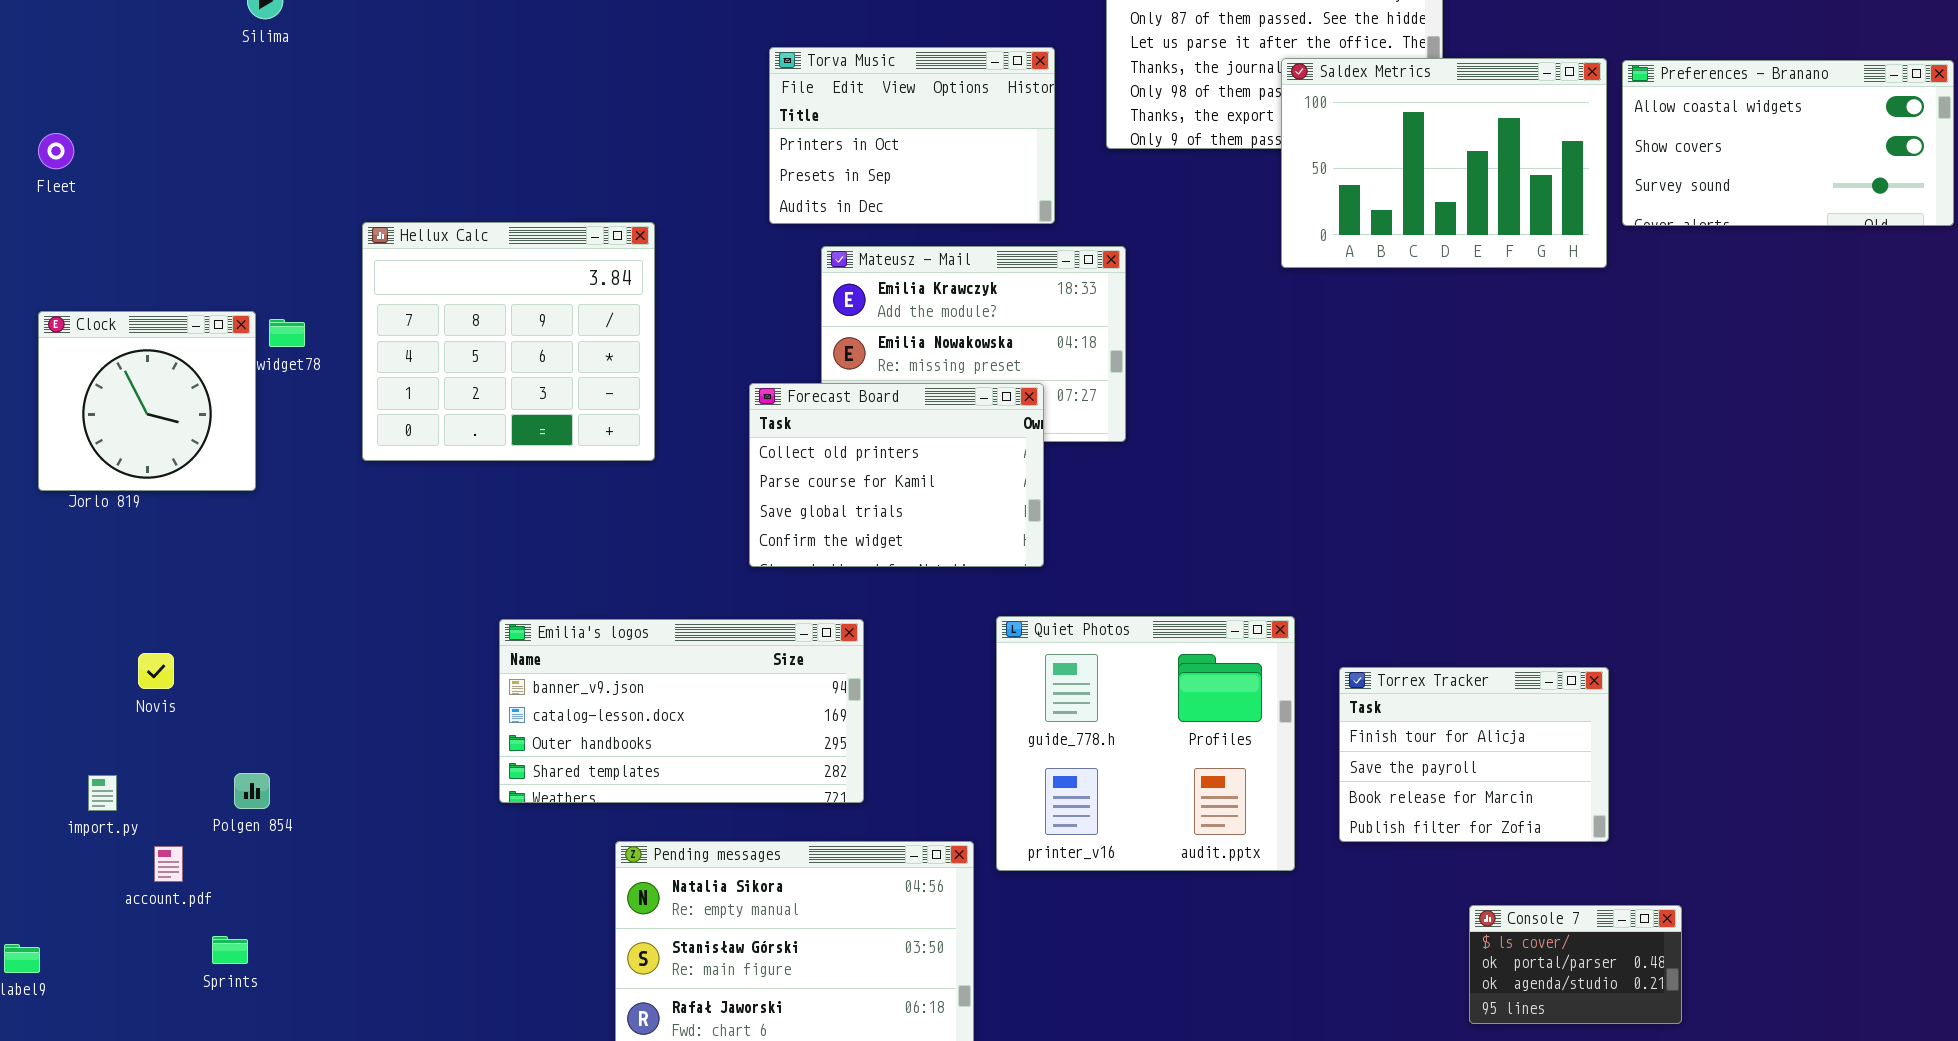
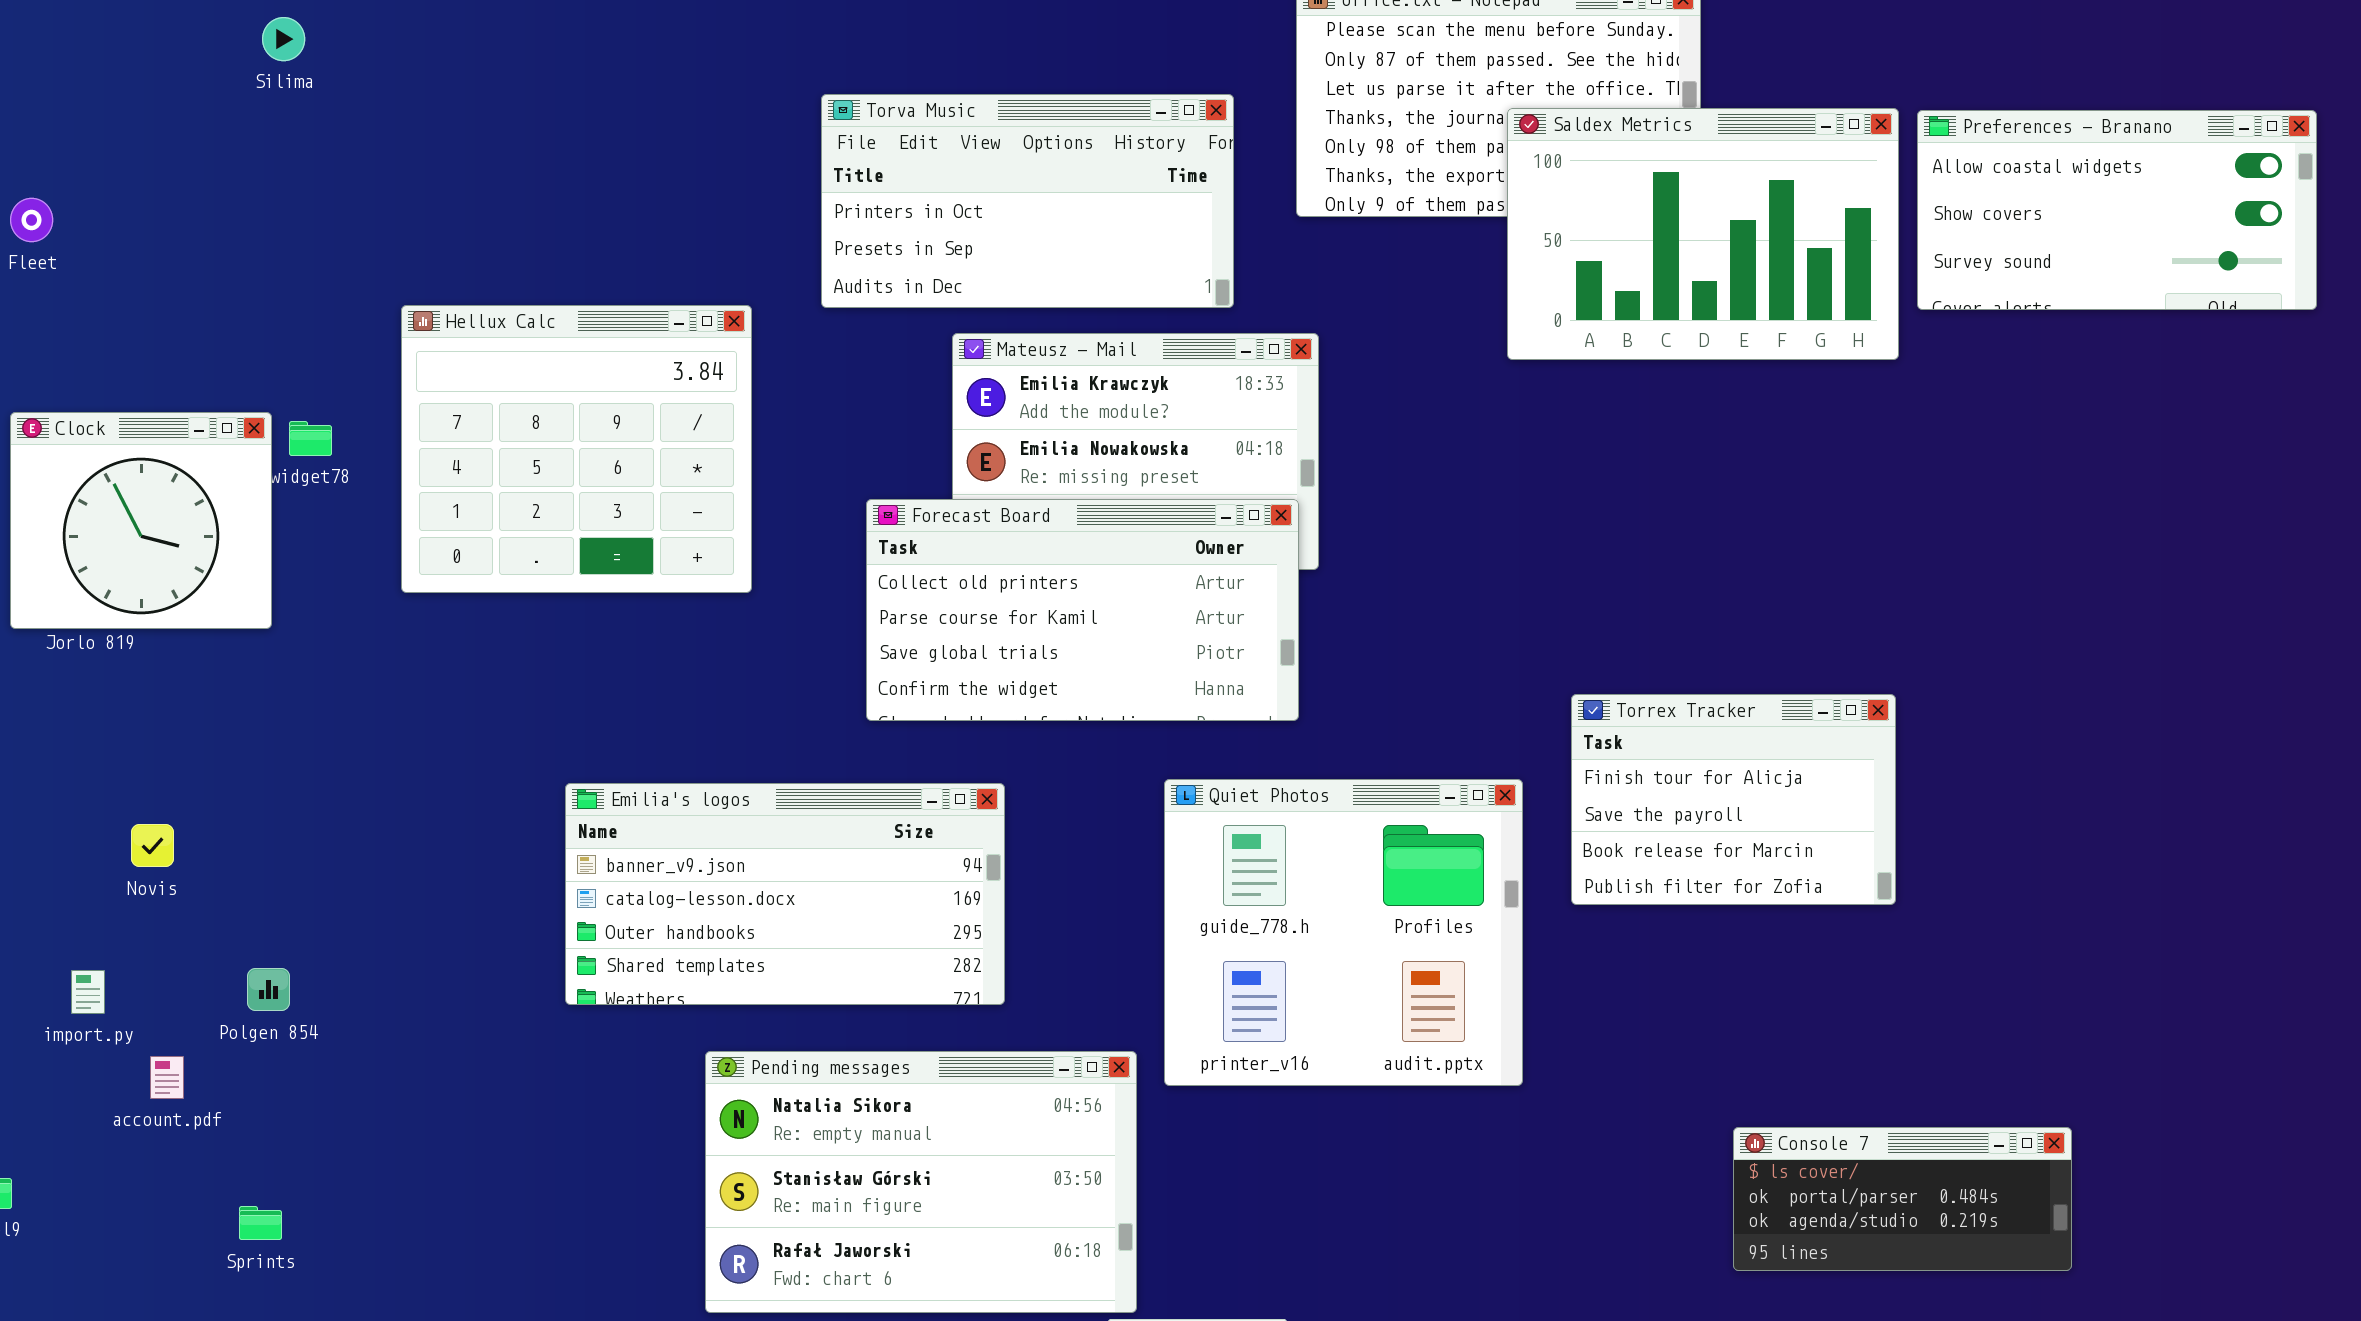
Torva Music: [769,47,1055,224] -> [821,94,1234,308], resized
Forecast Board: [749,383,1044,567] -> [866,499,1299,721], resized
Torrex Tracker: [1339,667,1609,842] -> [1571,694,1896,905], moved
Console 7: [1469,905,1682,1024] -> [1733,1127,2072,1271], resized
Sprints: [212,936,248,964] -> [239,1206,282,1240], moved

